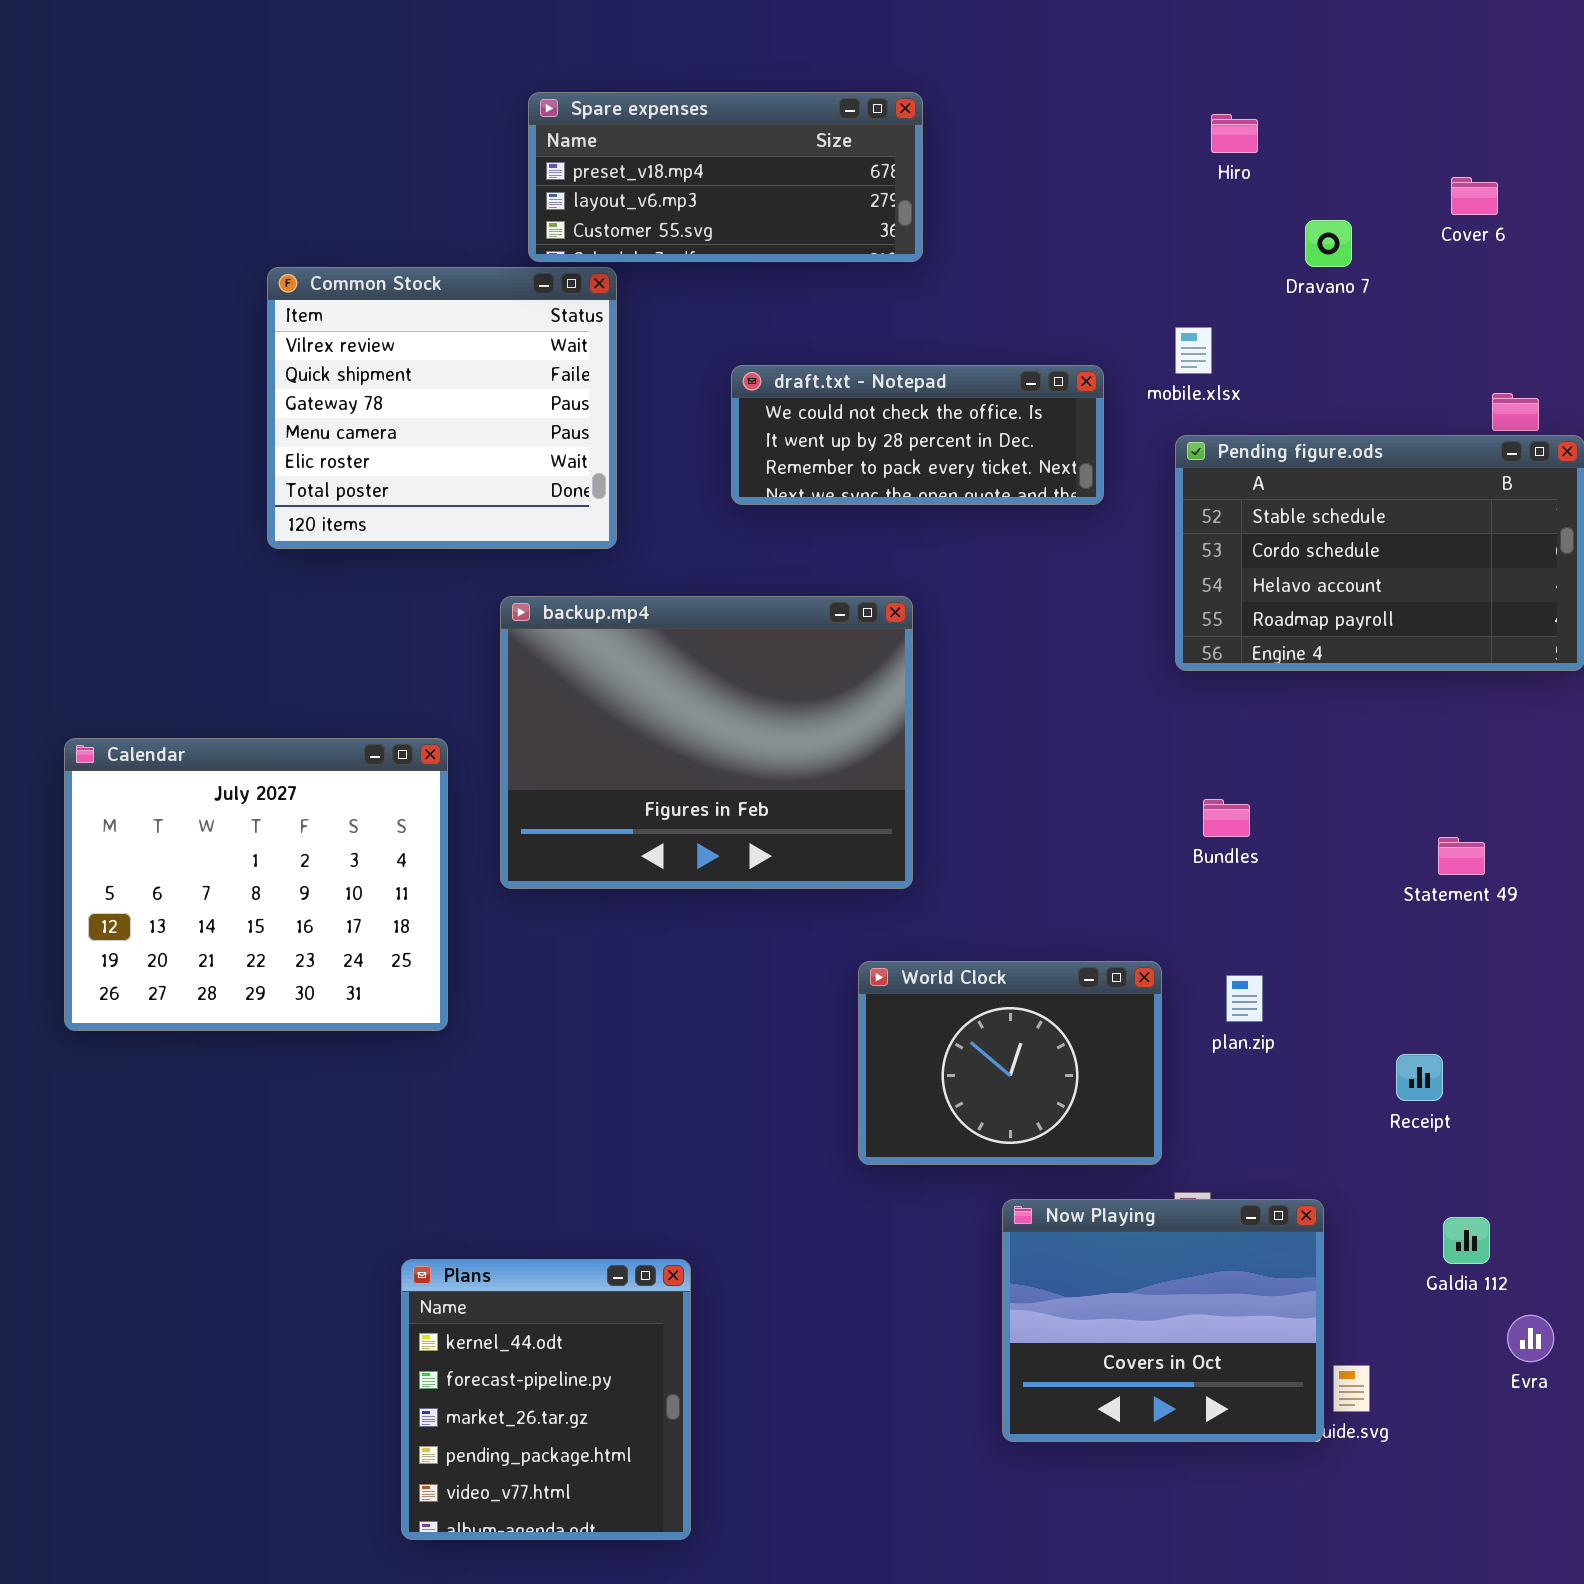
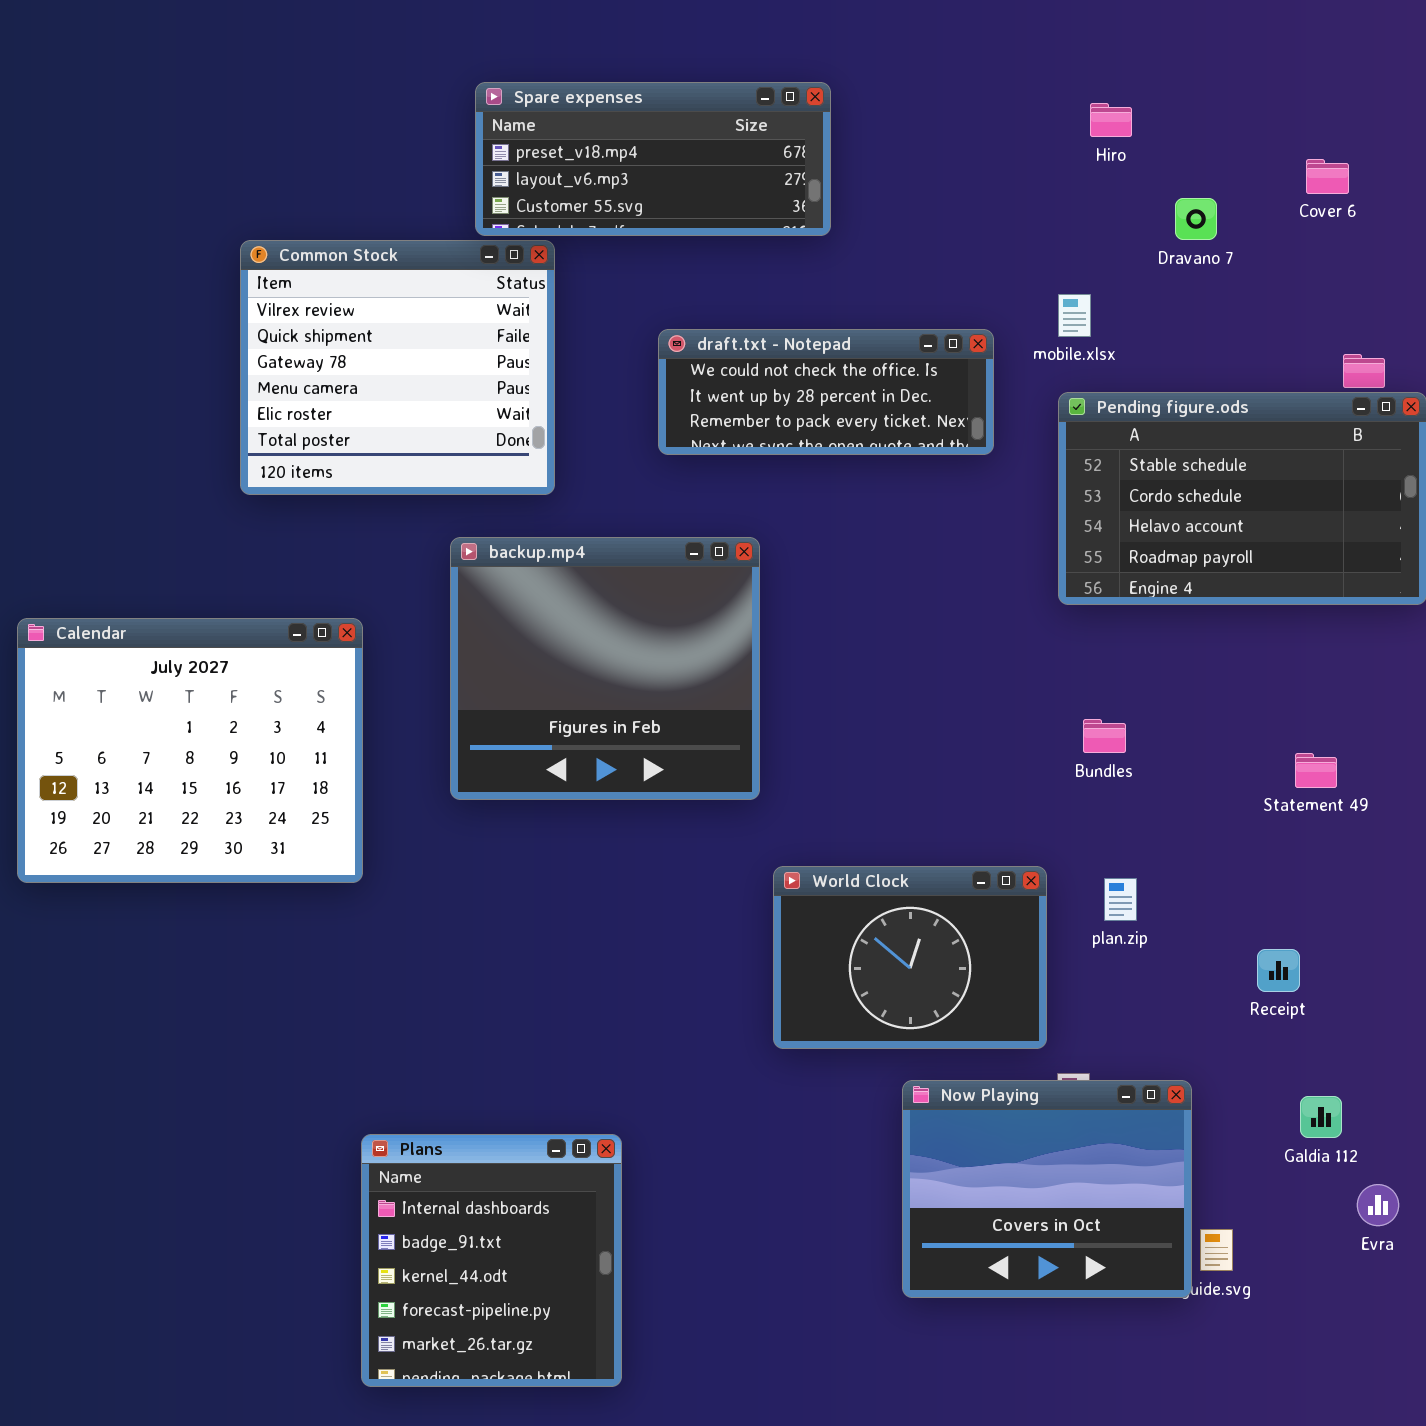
backup.mp4: [500,596,913,889] -> [450,537,760,800], resized
Calendar: [64,738,448,1031] -> [17,618,363,883], moved
Plans: [401,1259,691,1540] -> [361,1134,622,1387], scrolled up 2 rows

